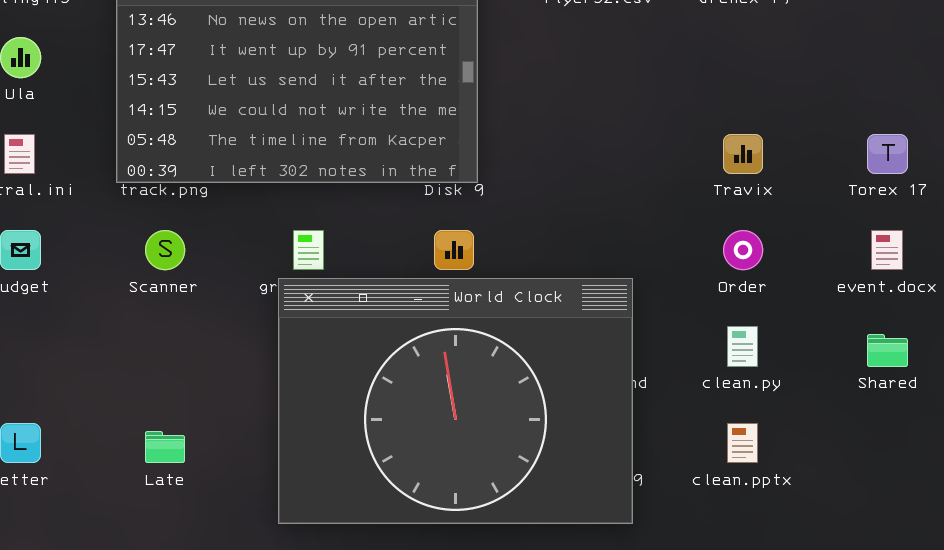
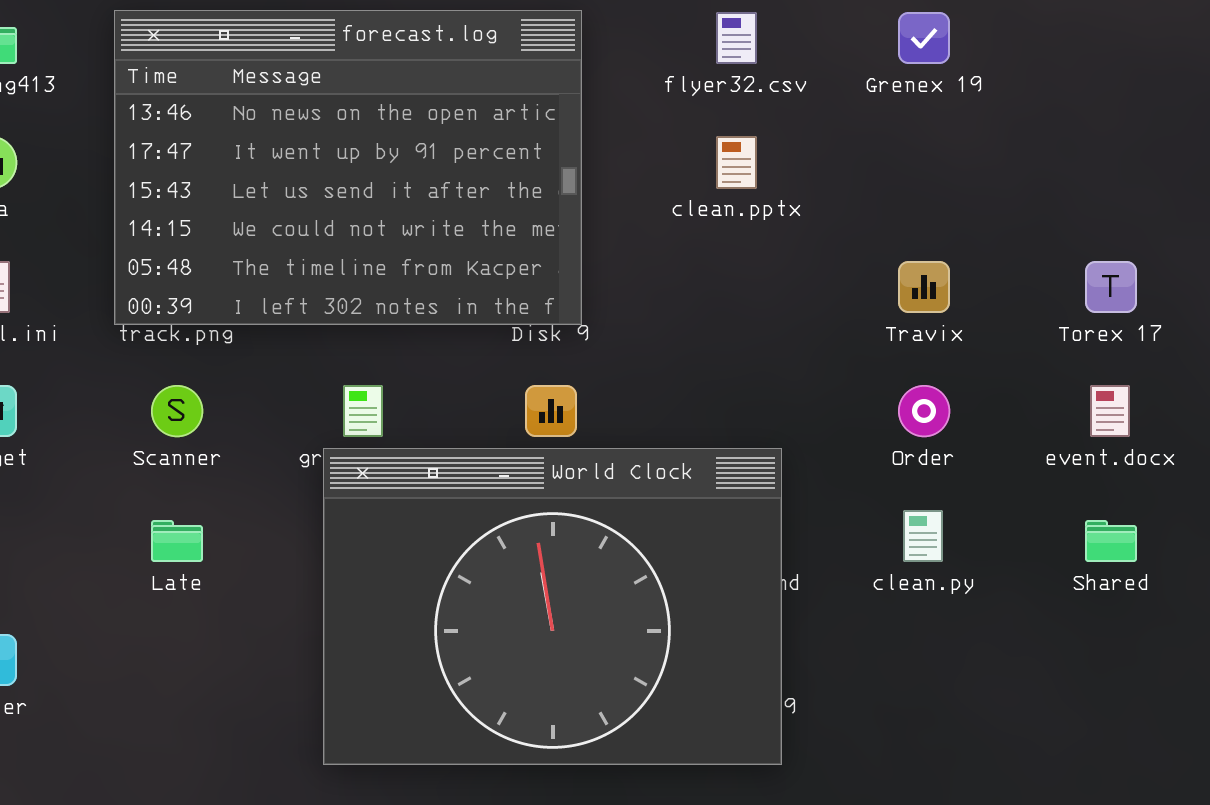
clean.pptx: [727,423,758,463] -> [716,136,757,189], moved
Late: [145,431,185,463] -> [151,520,203,562], moved

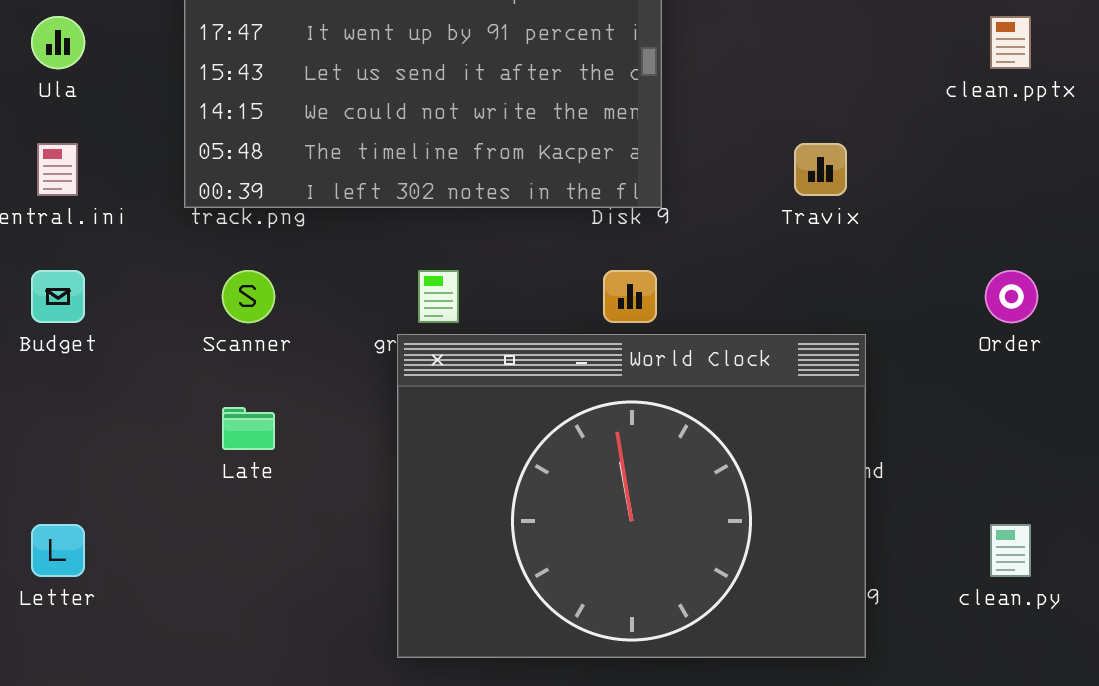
clean.pptx: [716,136,757,189] -> [990,16,1031,69], moved
Travix: [898,261,950,313] -> [794,143,847,196], moved
clean.py: [903,510,943,562] -> [990,524,1031,577], moved

